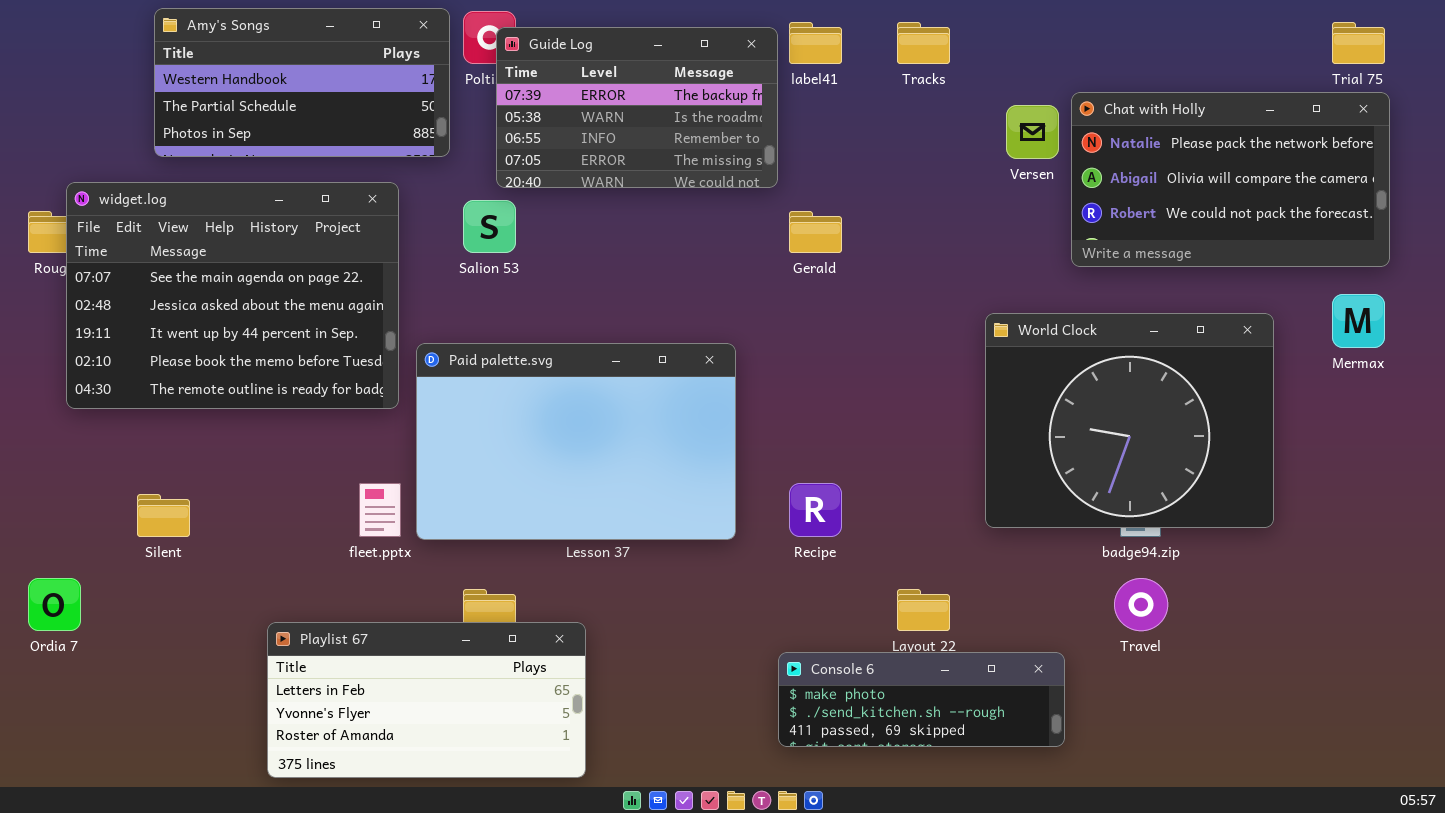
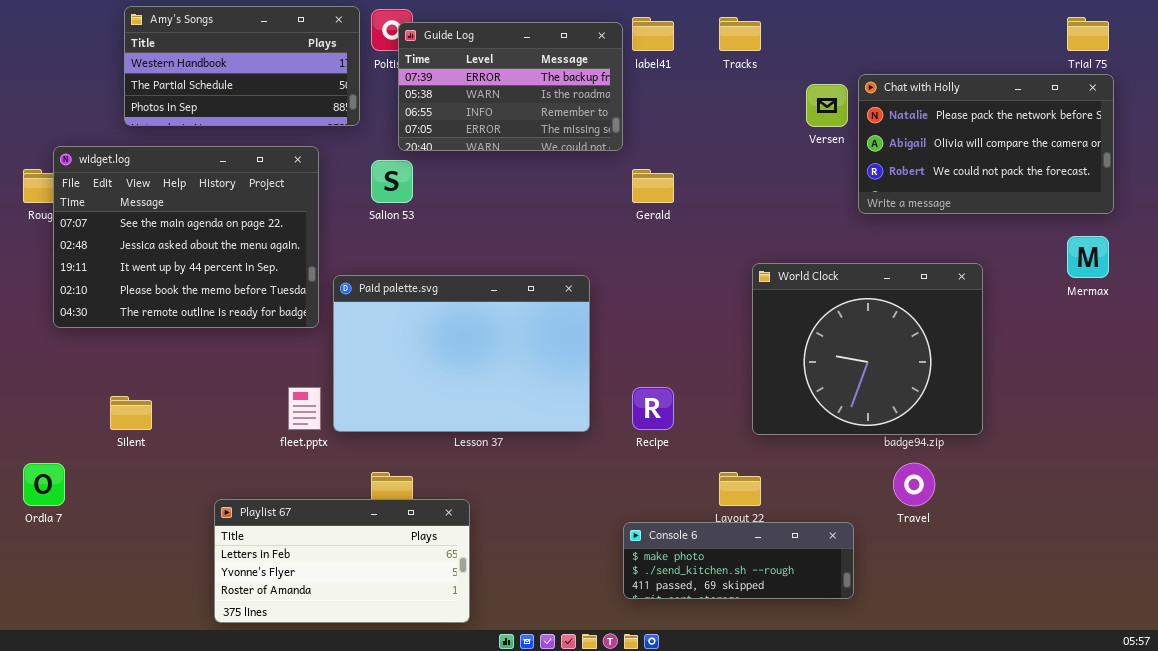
World Clock: [985,313,1274,528] -> [752,263,983,435], moved

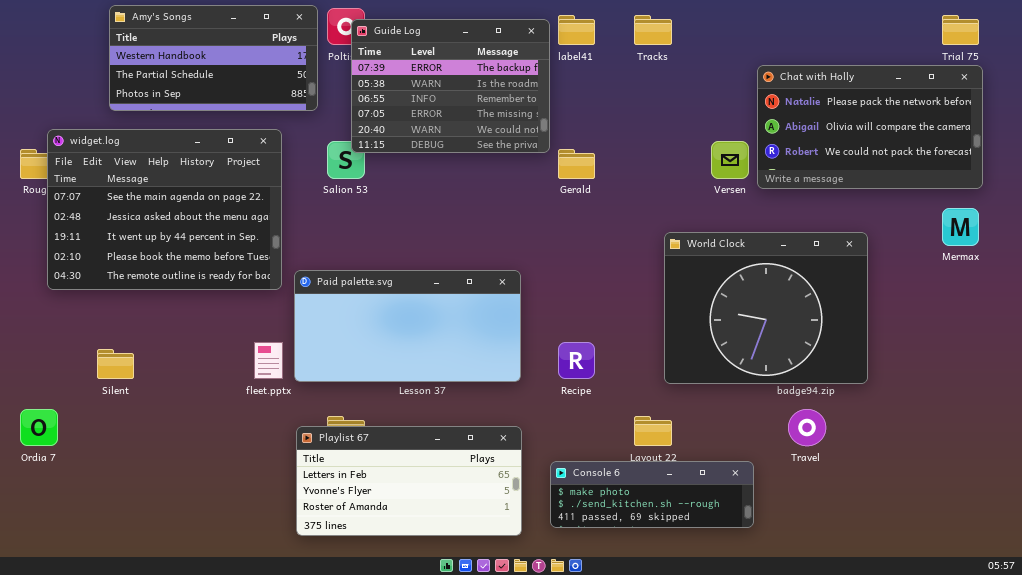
Guide Log: [398,22,623,151] -> [351,19,550,153], resized
Versen: [806,84,848,127] -> [711,141,749,179], moved
Paid palette.svg: [333,275,590,432] -> [294,270,521,382], resized
Playlist 67: [214,499,470,623] -> [296,426,522,536], moved

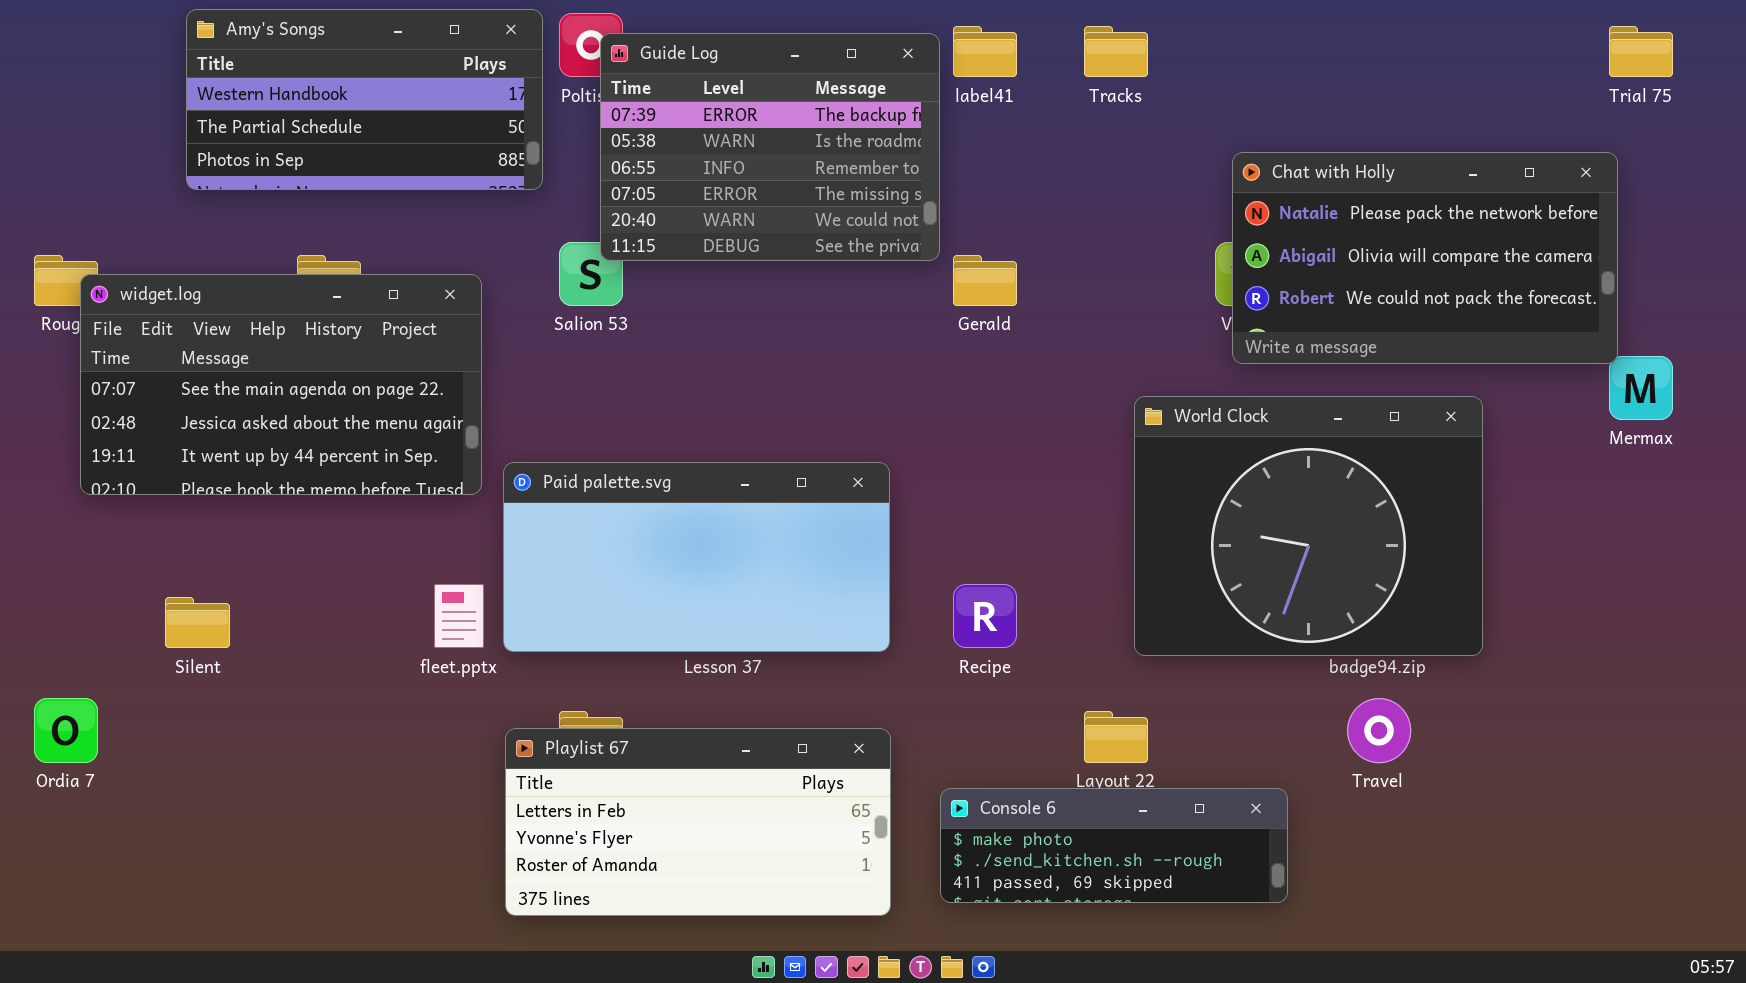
Chat with Holly: [757,65,983,189] -> [1232,152,1618,364], moved
widget.log: [47,129,282,290] -> [80,274,482,495], resized

